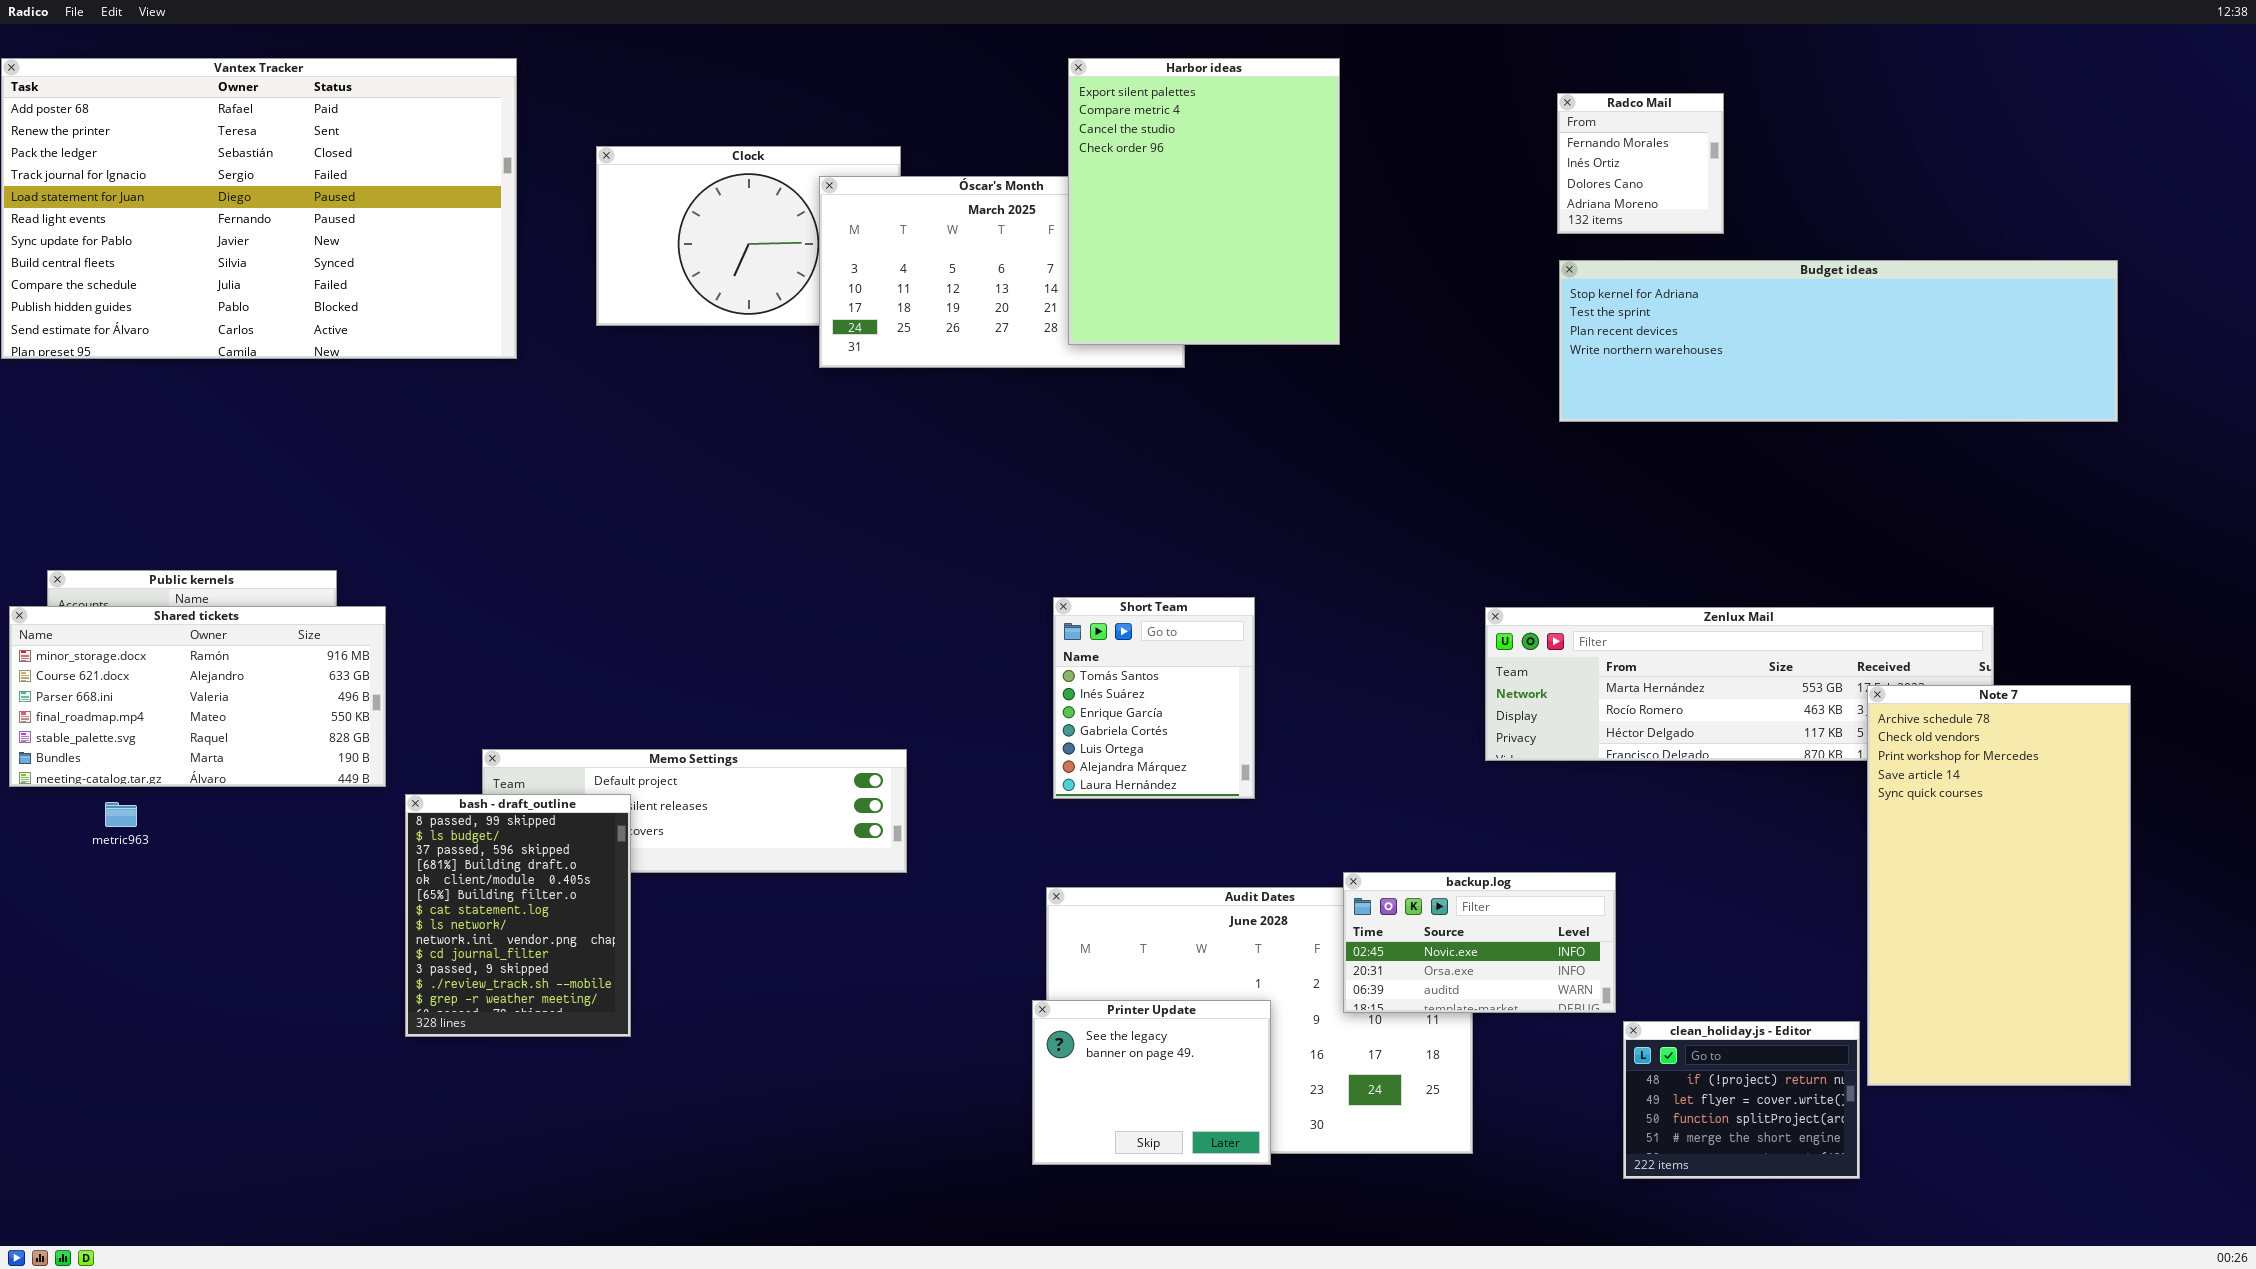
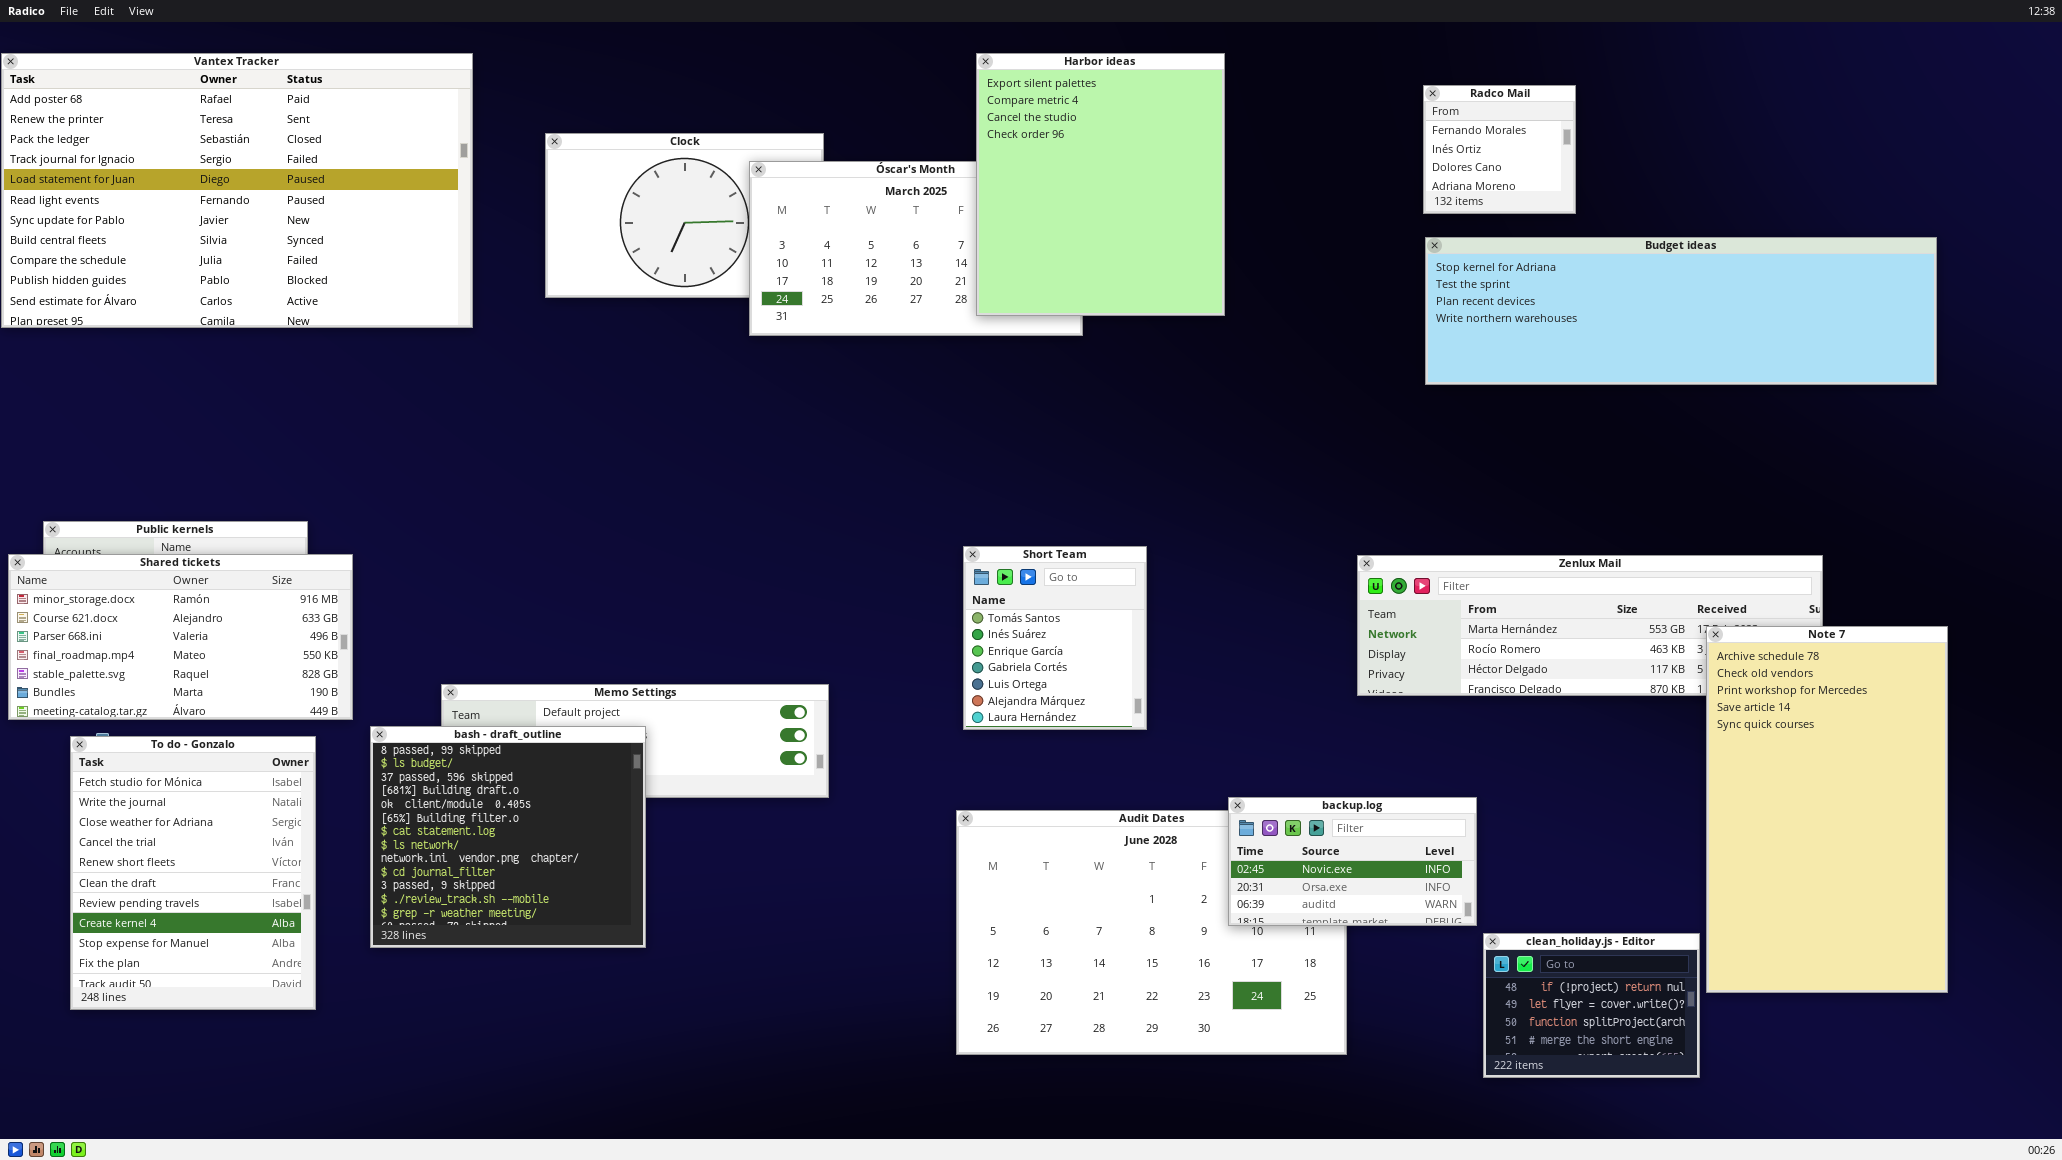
bash - draft_outline: [405,794,631,1037] -> [370,726,646,948], resized
To do - Gonzalo: none -> [70,736,316,1010], opened
Printer Update: [1032,1000,1271,1165] -> none, closed

